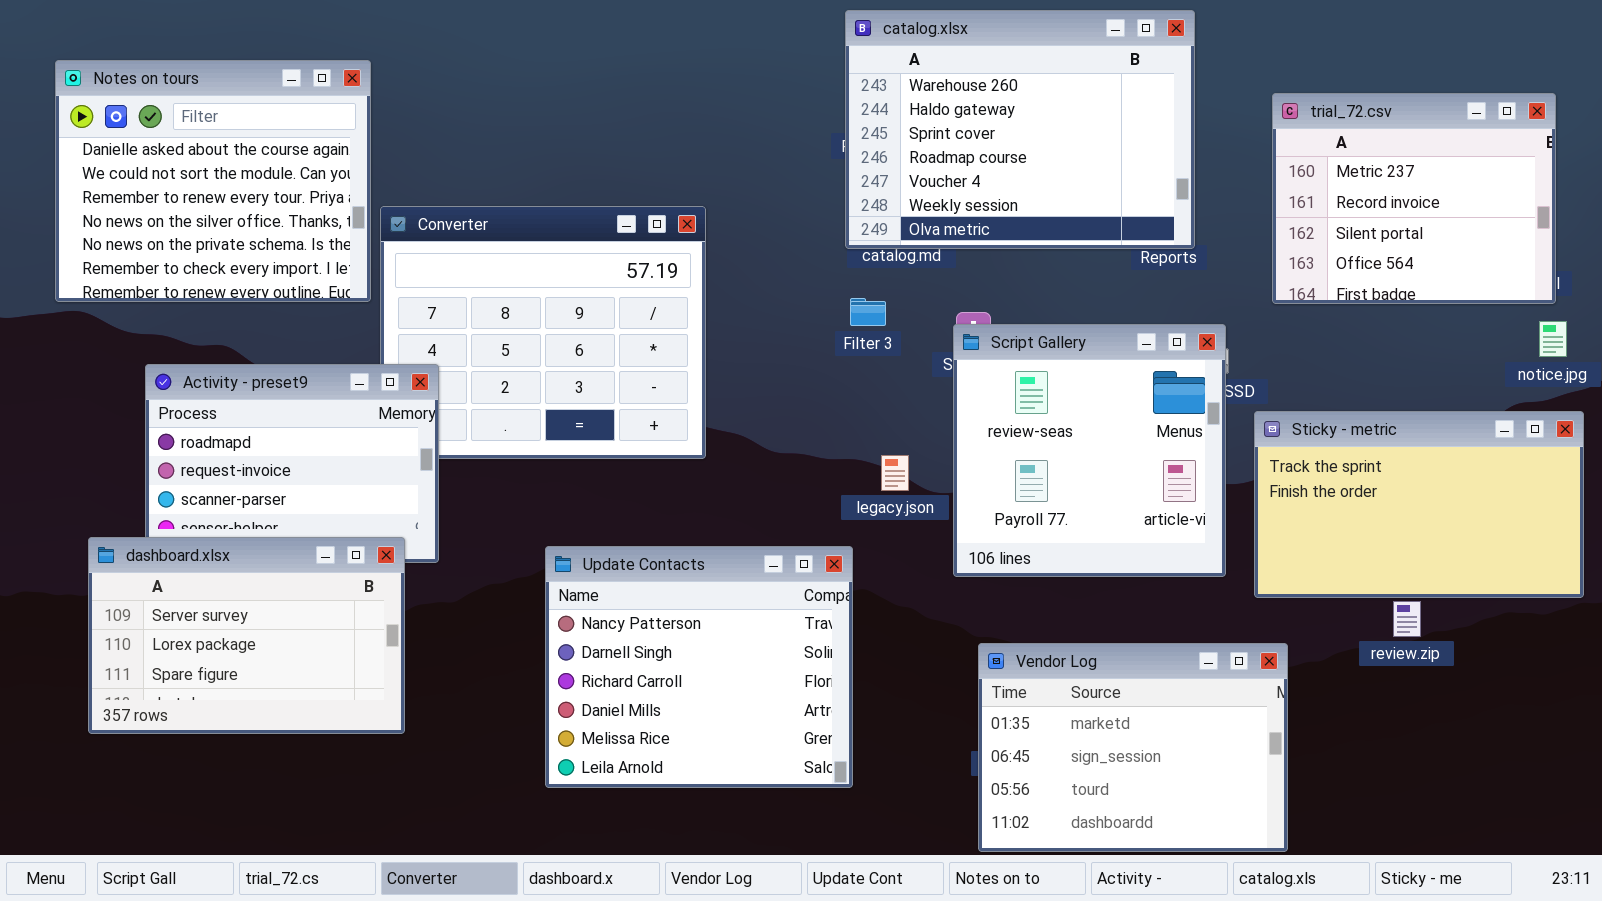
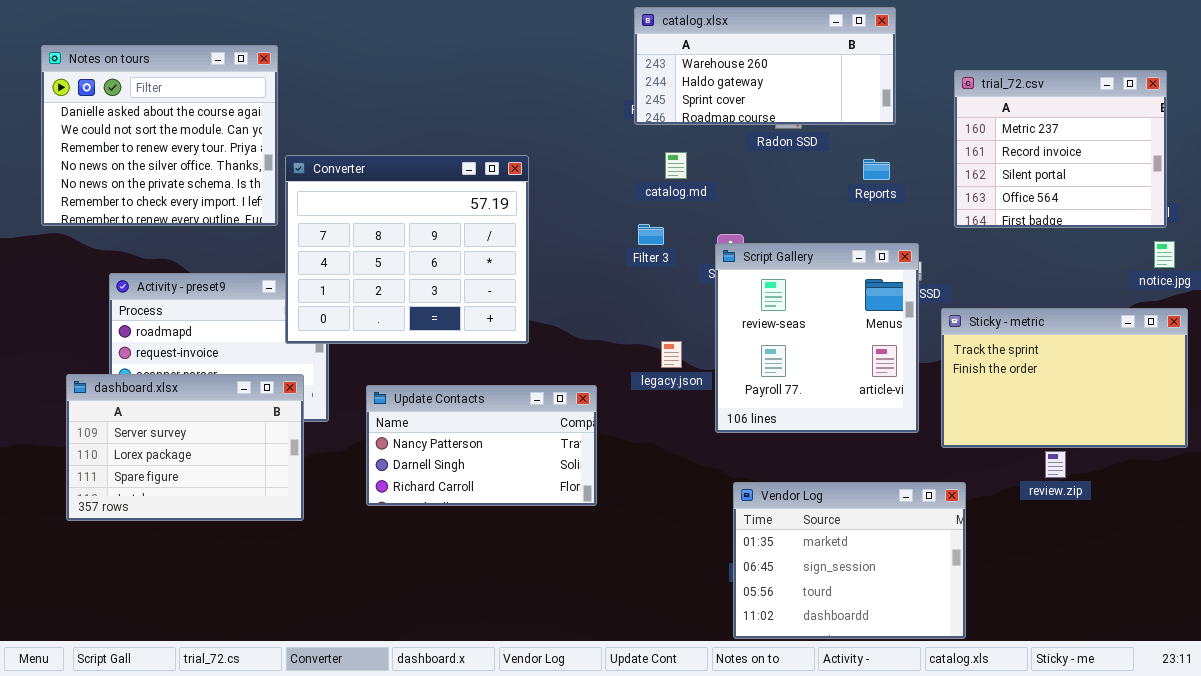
catalog.xlsx: [845,10,1195,249] -> [634,7,896,125], resized
Converter: [380,206,706,459] -> [285,155,529,344], raised
dashboard.xlsx: [88,537,405,734] -> [66,374,304,521], moved
Update Contacts: [545,546,853,788] -> [366,385,597,506], moved, resized

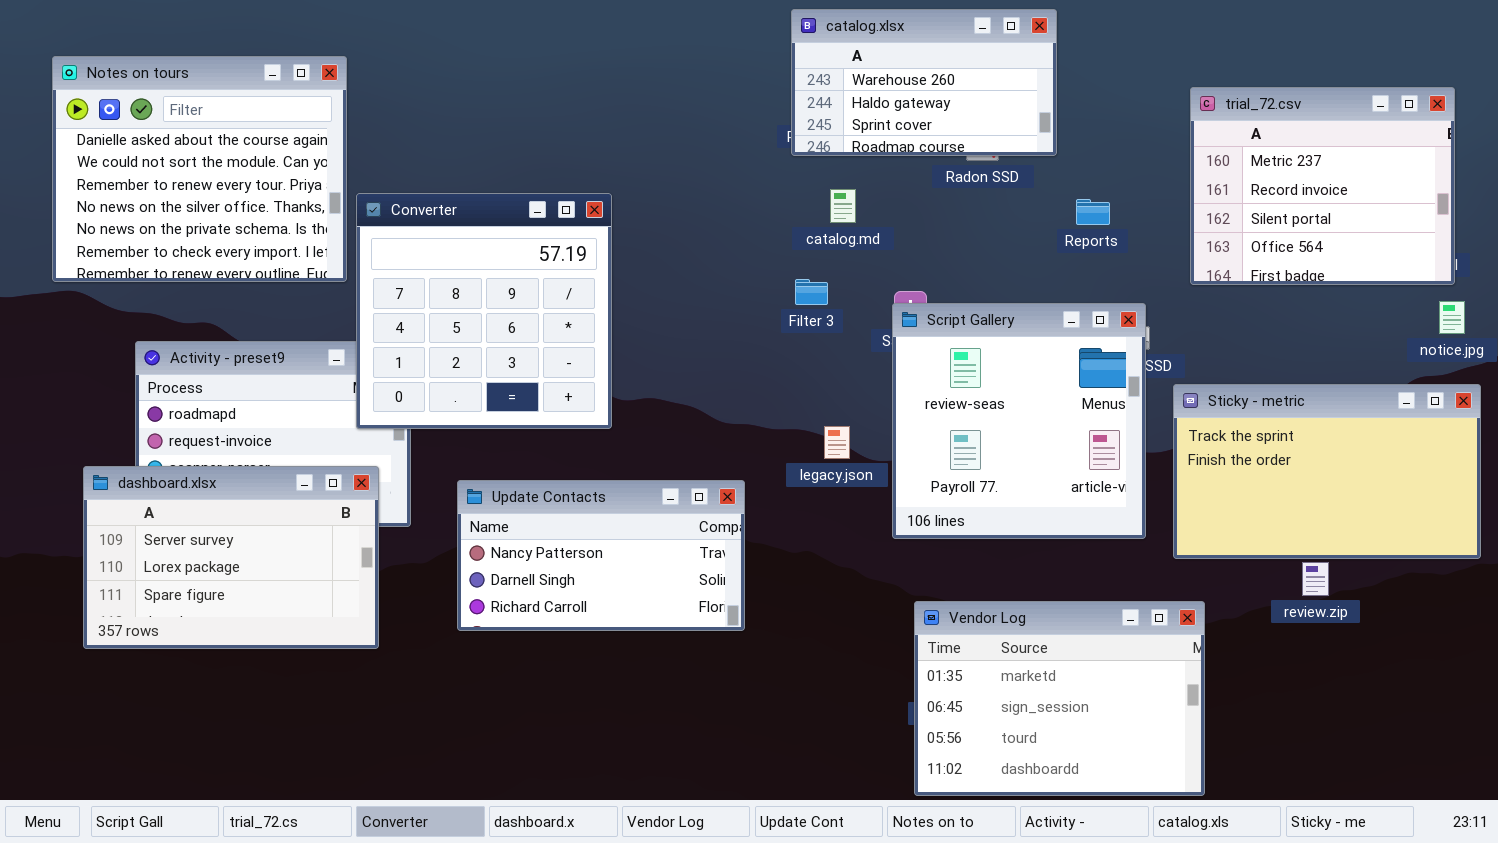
catalog.xlsx: [634,7,896,125] -> [791,9,1057,156], resized
Converter: [285,155,529,344] -> [356,193,612,429], resized

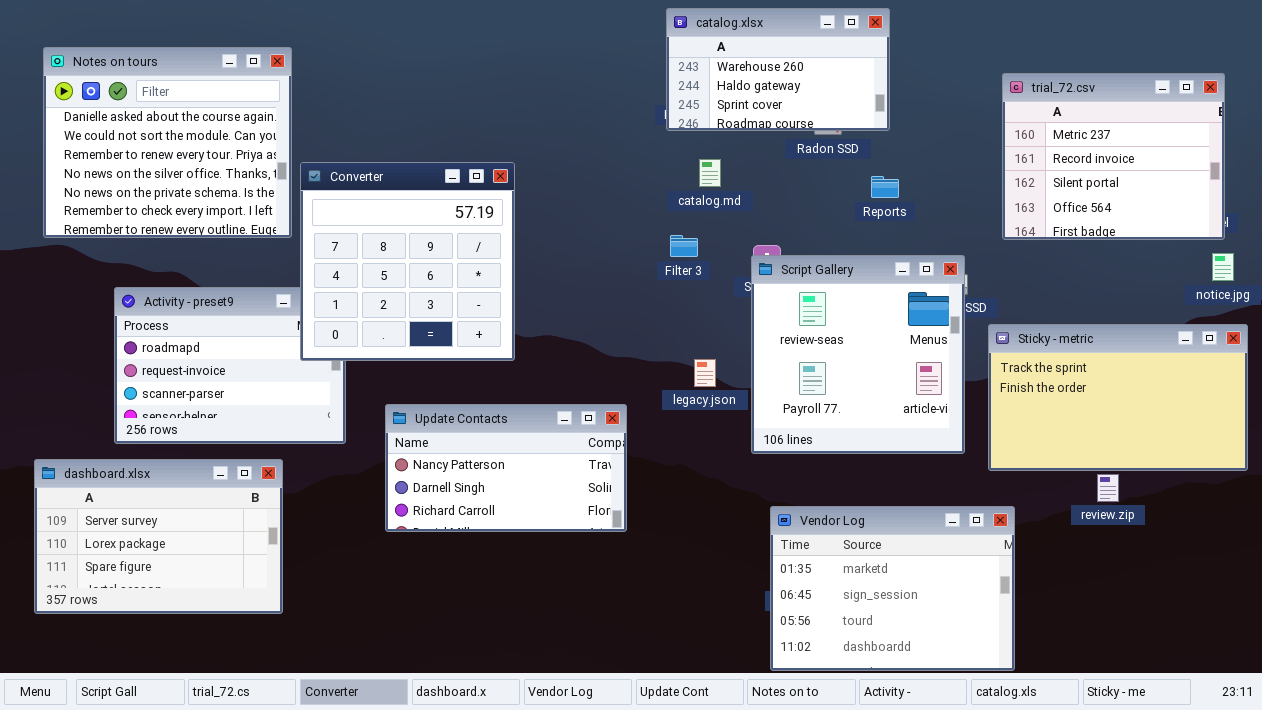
Reports: [1076,199,1110,225] -> [871,176,899,198], moved
dashboard.xlsx: [83,466,379,649] -> [34,459,283,614], moved

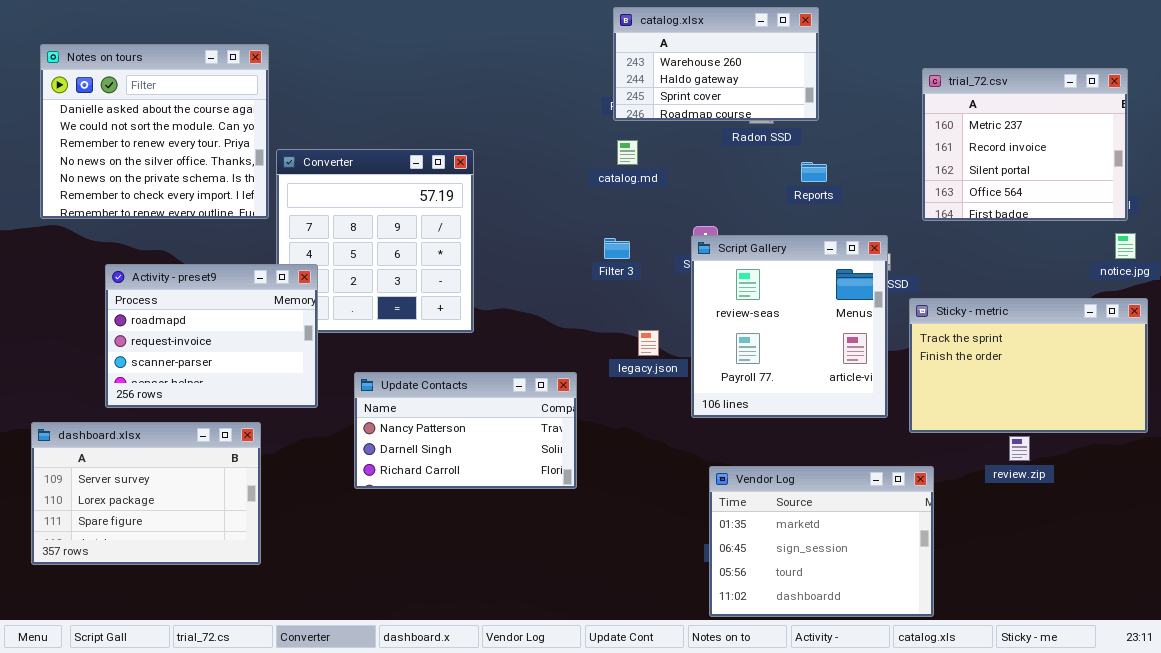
catalog.md: [699,159,721,187] -> [617,140,638,165], moved
Filter 3: [670,235,698,257] -> [604,238,630,259], moved
Activity - preset9: [114,287,346,444] -> [105,264,318,408], raised

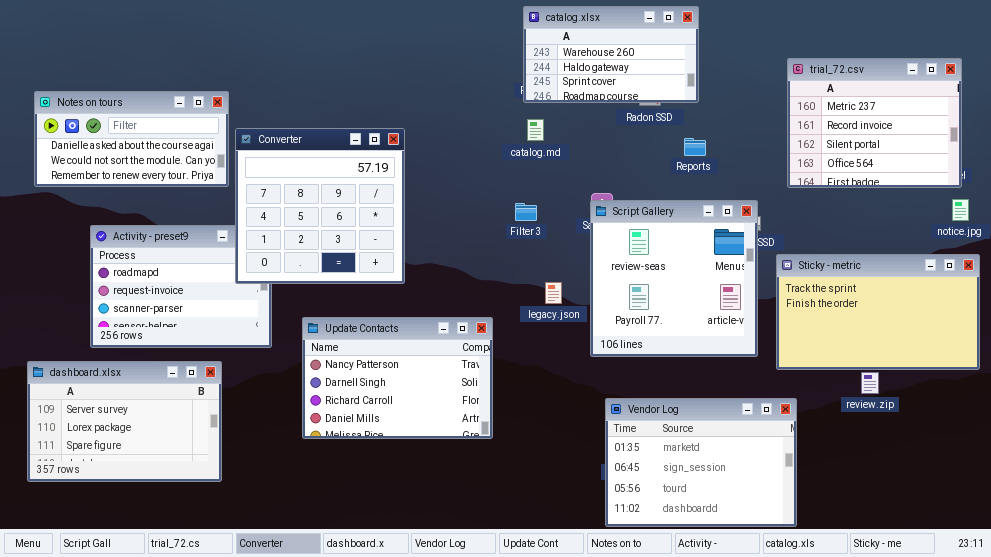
Notes on tours: [40,44,269,219] -> [34,91,229,187], resized
Converter: [276,149,474,333] -> [235,128,405,284], raised
Update Contacts: [354,372,577,489] -> [302,317,493,439], resized

